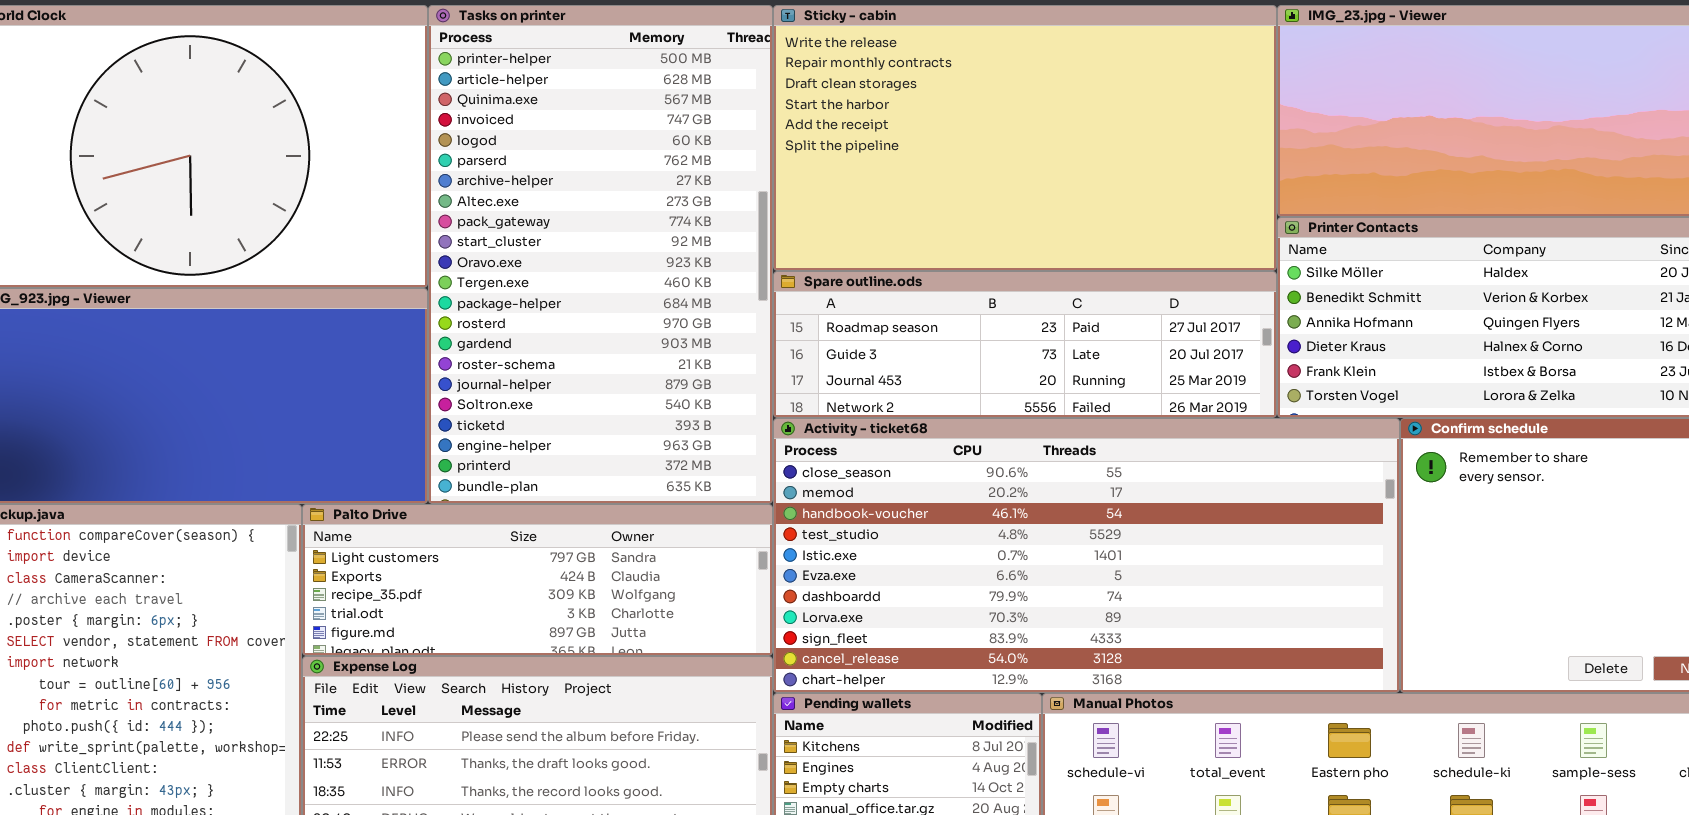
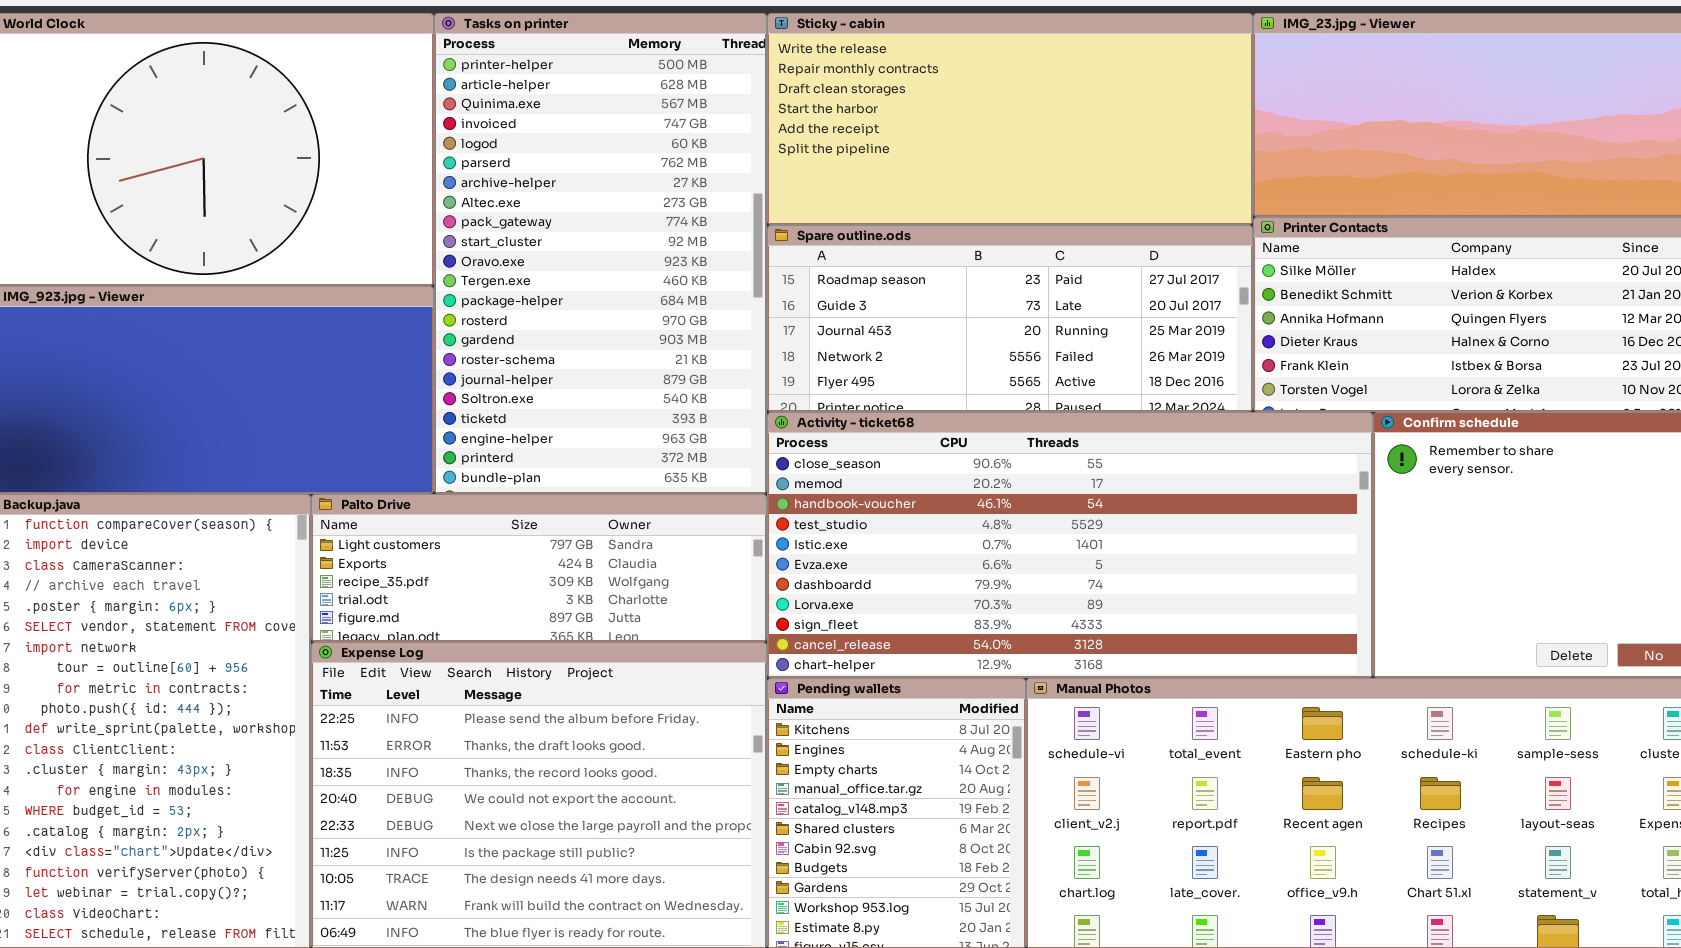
Sticky - cabin: [773,5,1277,271] -> [767,13,1253,225], resized
Spare outline.ods: [773,271,1277,418] -> [767,225,1253,412], resized

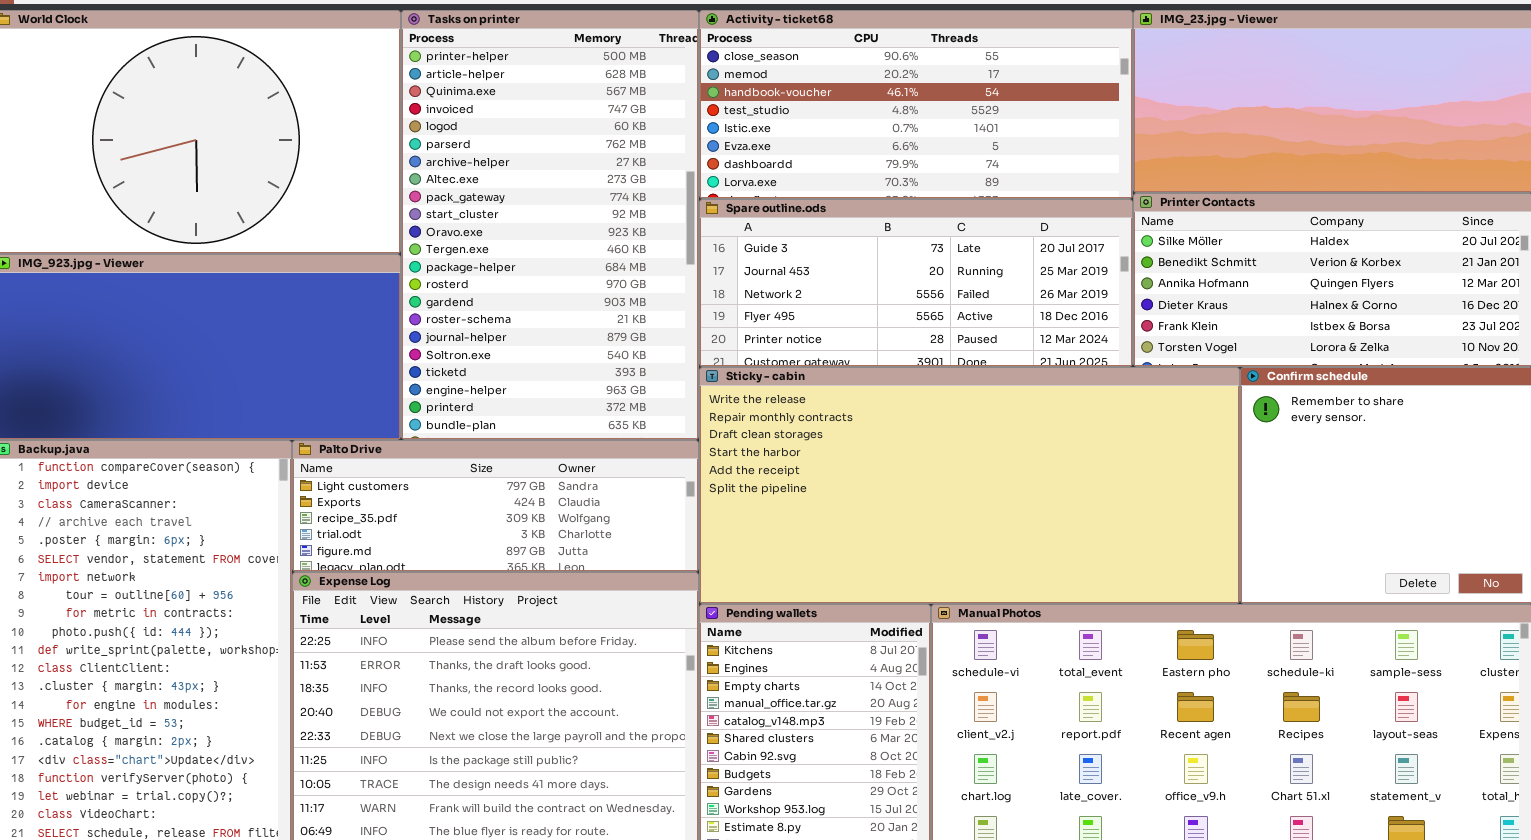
Sticky - cabin: [767,13,1253,225] -> [699,367,1240,604], moved, resized
Spare outline.ods: [767,225,1253,412] -> [699,199,1133,367], scrolled down 1 row
Activity - ticket68: [767,412,1373,678] -> [699,10,1133,199], moved, resized

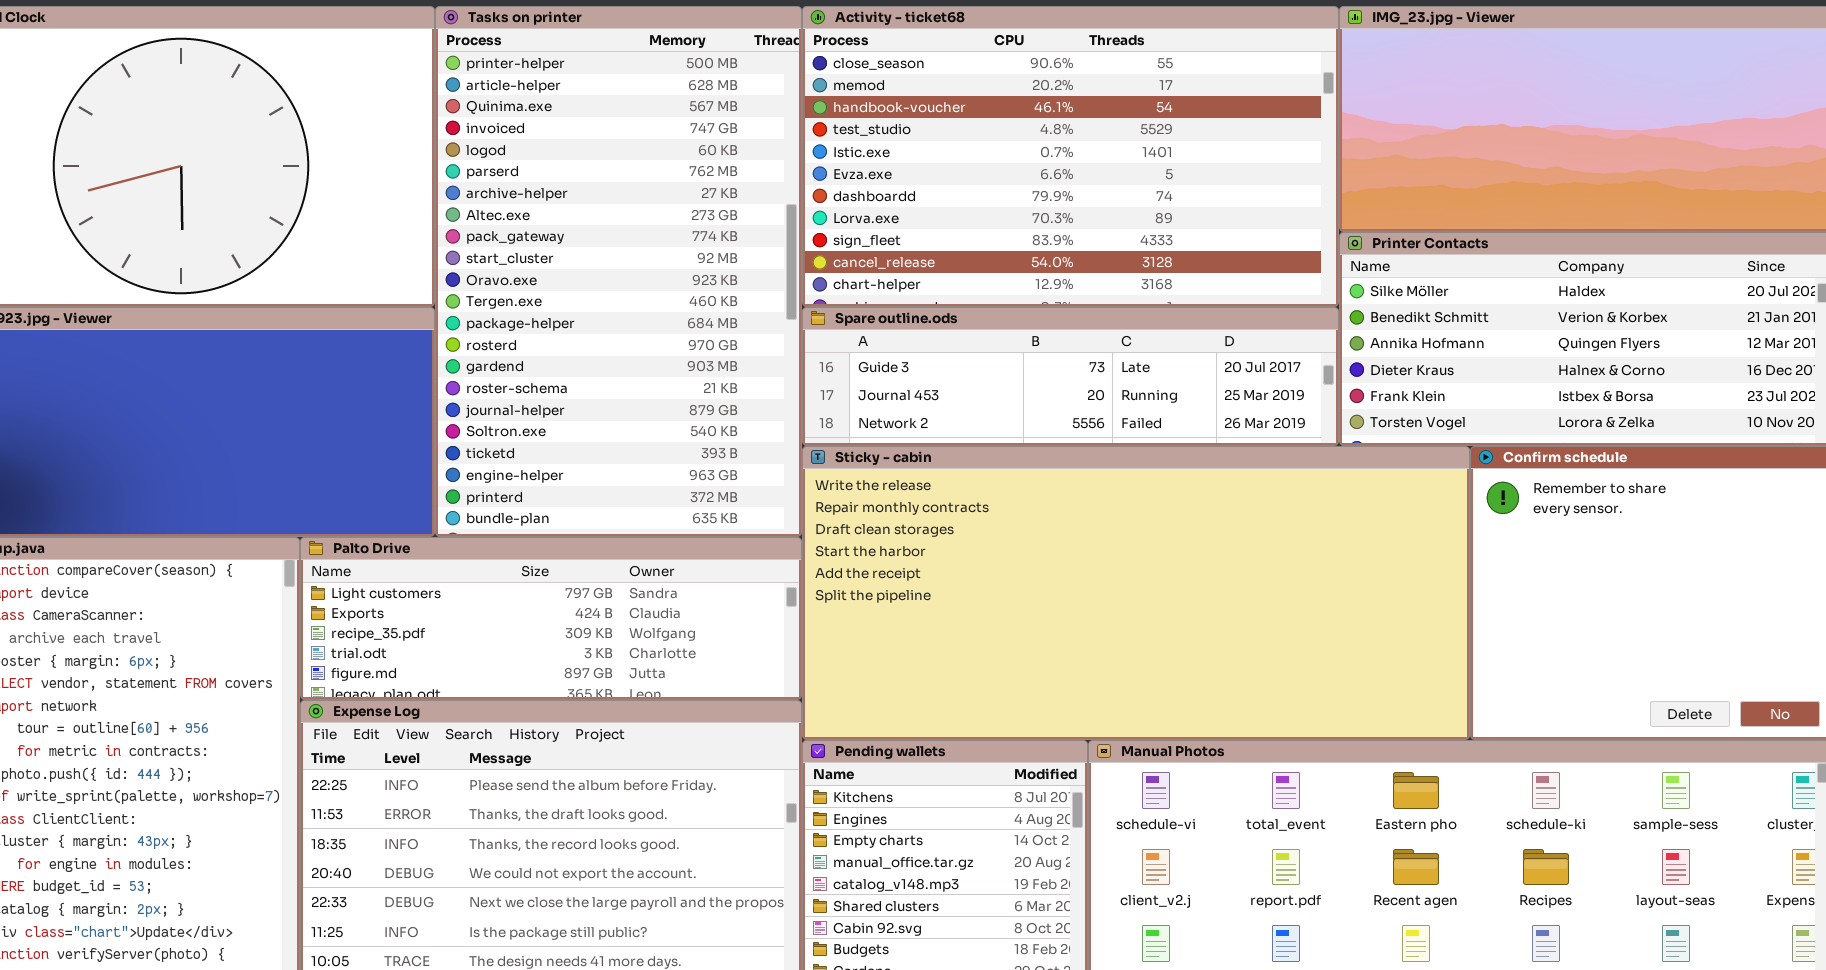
Activity - ticket68: [699,10,1133,199] -> [802,6,1339,307], resized
Spare outline.ods: [699,199,1133,367] -> [802,307,1339,446], resized

